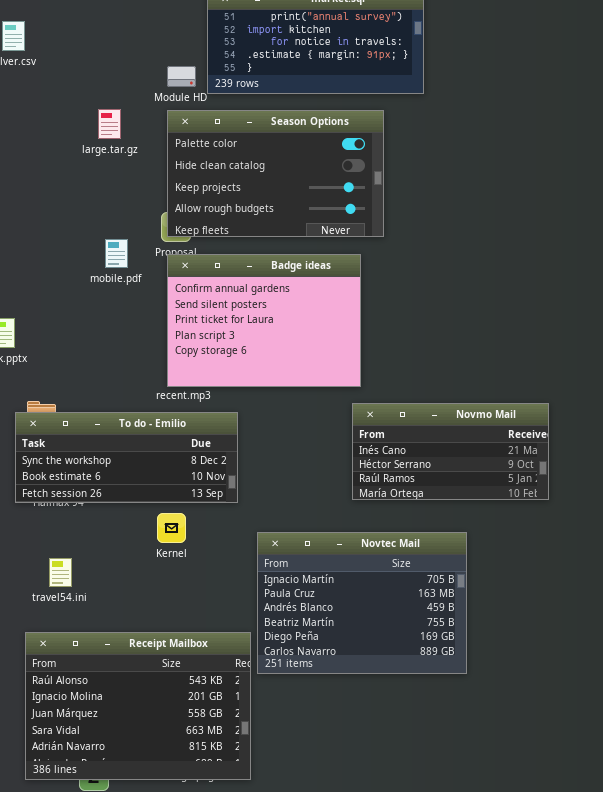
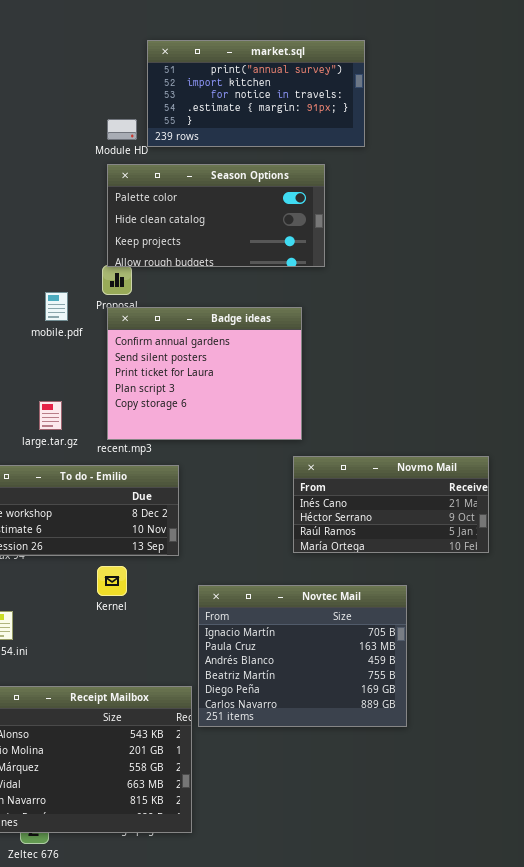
large.tar.gz: [98,109,121,139] -> [39,401,62,430], moved
Season Options: [167,110,384,237] -> [107,164,325,267], resized

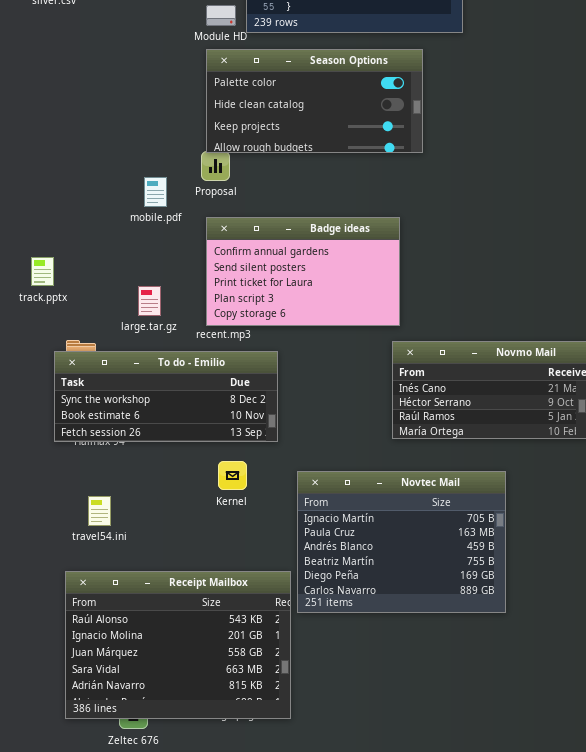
Badge ideas: [107,307,302,440] -> [206,217,400,326], resized
Kernel: [97,566,127,596] -> [218,461,247,490], moved

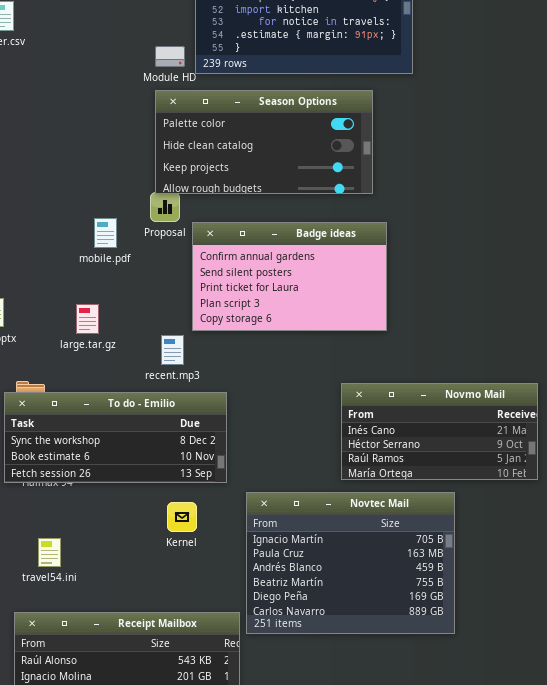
Badge ideas: [206,217,400,326] -> [192,222,387,331], moved
large.tar.gz: [138,286,161,316] -> [76,304,99,334], moved
Novtec Mail: [297,471,506,613] -> [246,492,455,634], moved

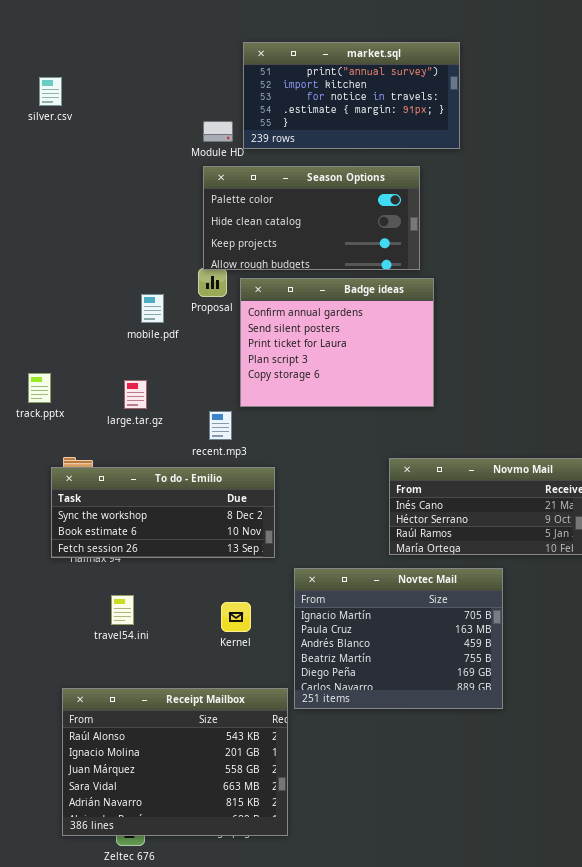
Badge ideas: [192,222,387,331] -> [240,278,434,407], resized
Kernel: [167,502,197,532] -> [221,602,251,632], moved
travel54.ini: [38,538,61,567] -> [111,595,134,625], moved

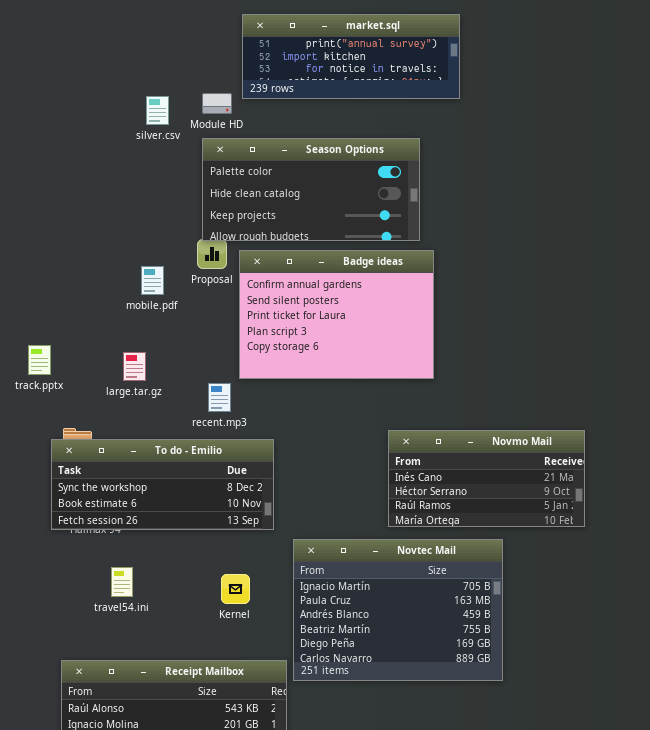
market.sql: [243,42,460,149] -> [242,14,460,99], resized
silver.csv: [39,77,62,106] -> [146,96,169,125], moved

